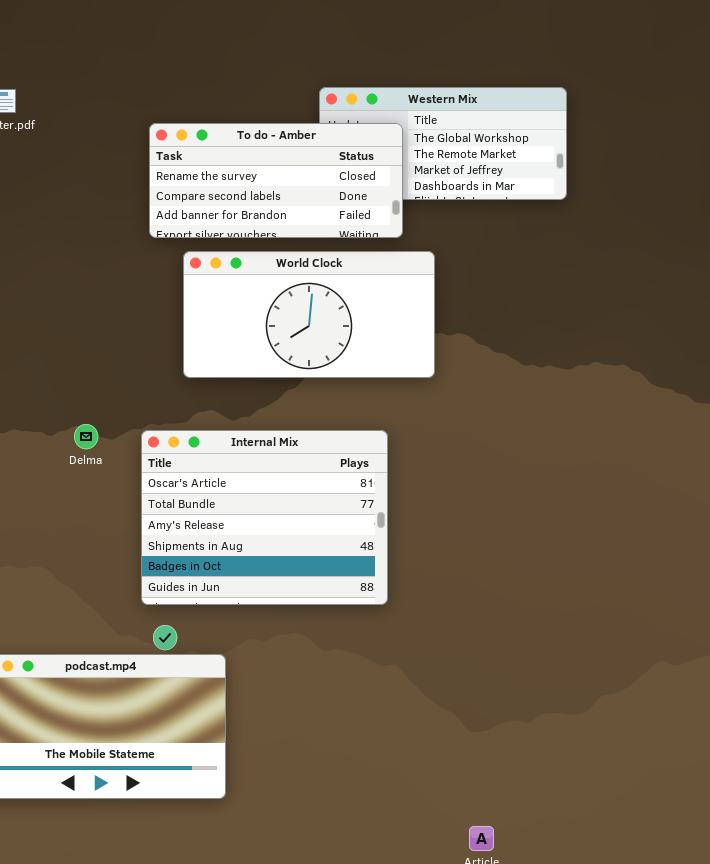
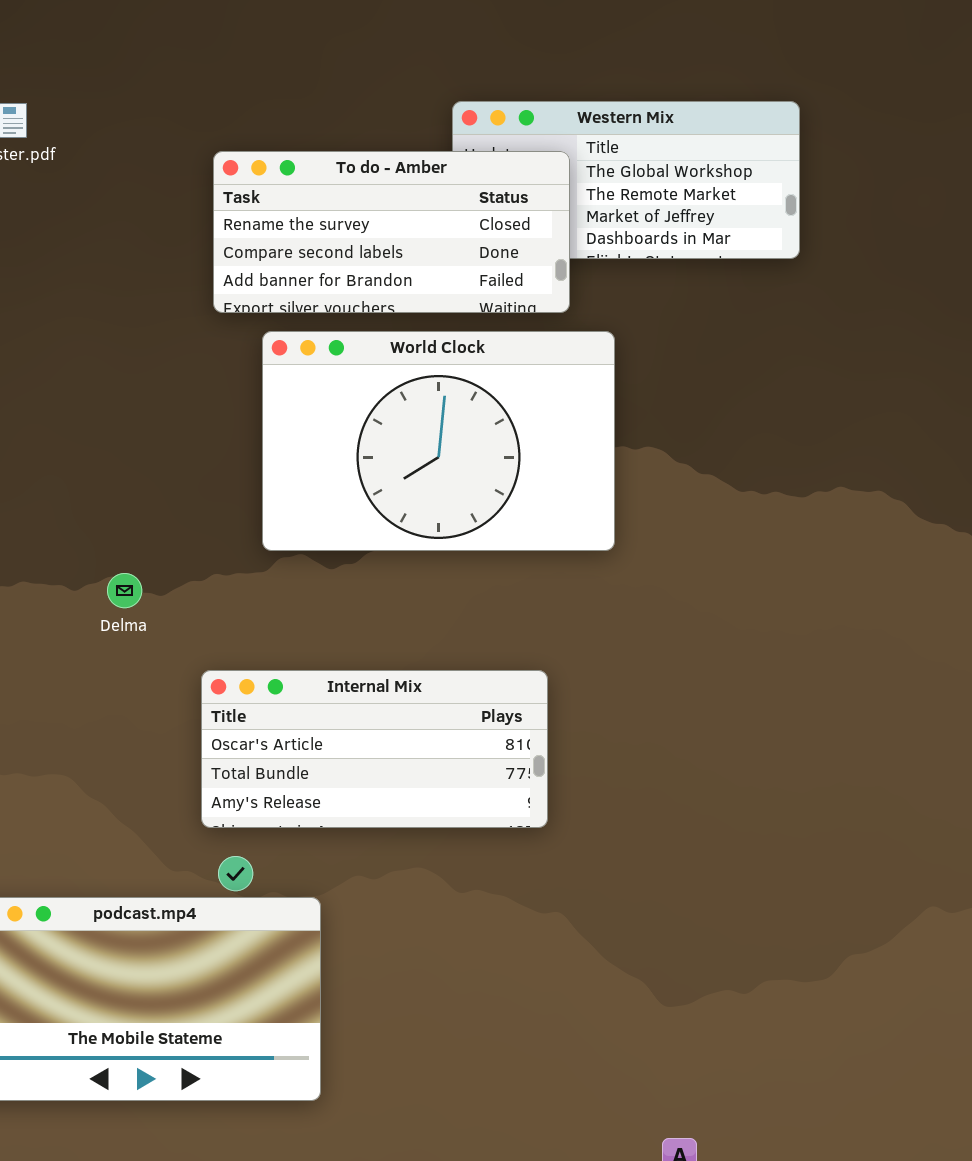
World Clock: [183,251,435,378] -> [262,331,615,551], resized
Internal Mix: [141,430,388,605] -> [201,670,548,828], resized

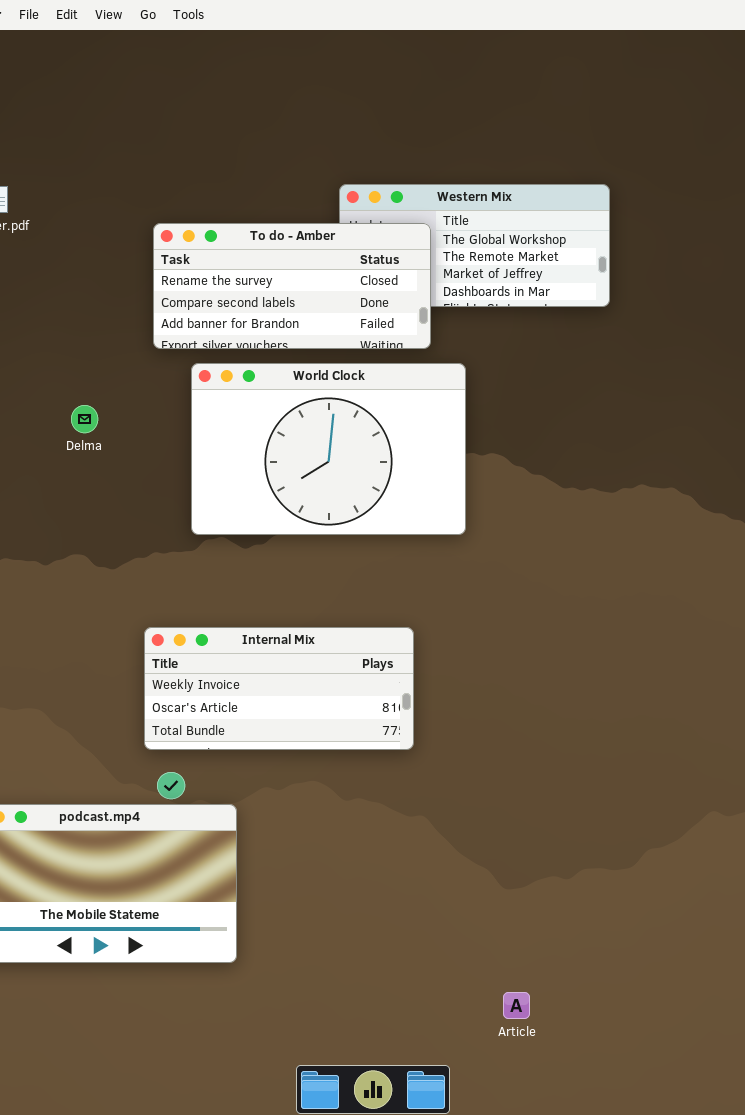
Delma: [107,573,142,608] -> [71,405,98,433], moved
Internal Mix: [201,670,548,828] -> [144,627,414,750], scrolled up 1 row

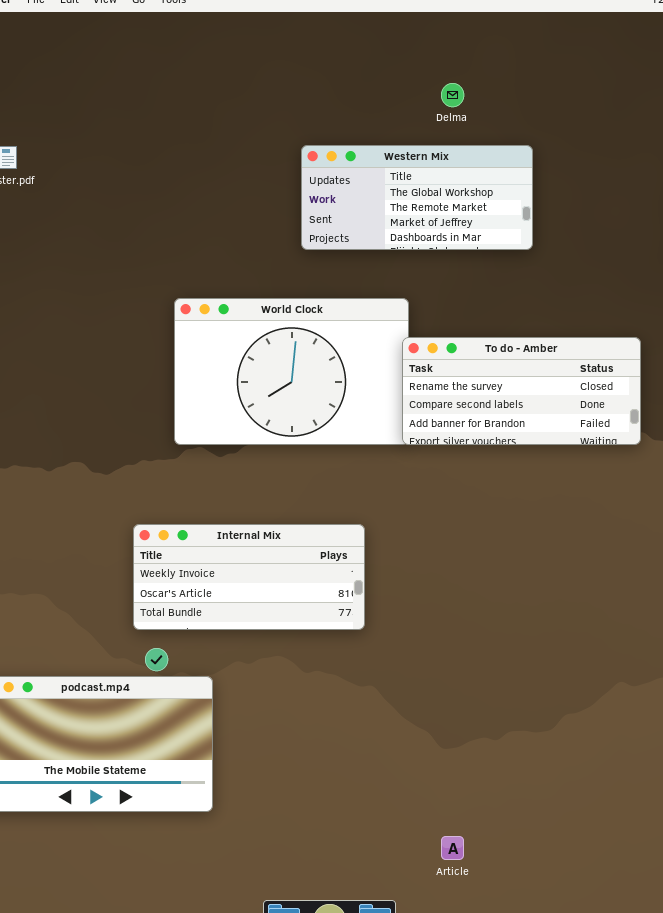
To do - Amber: [153,223,431,349] -> [402,337,641,445], moved
Delma: [71,405,98,433] -> [441,83,464,107], moved

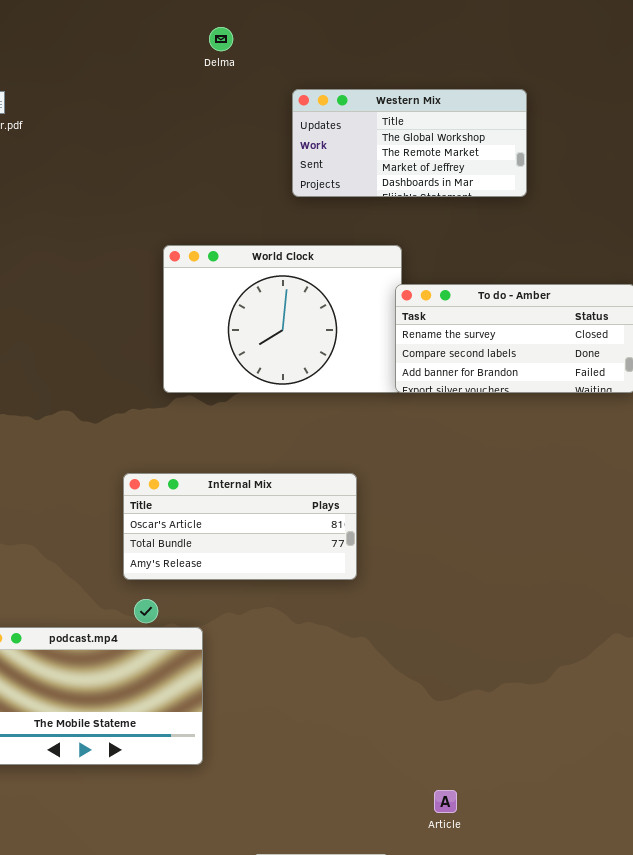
Delma: [441,83,464,107] -> [209,27,233,51], moved
Internal Mix: [133,524,365,630] -> [123,473,357,580], scrolled down 1 row

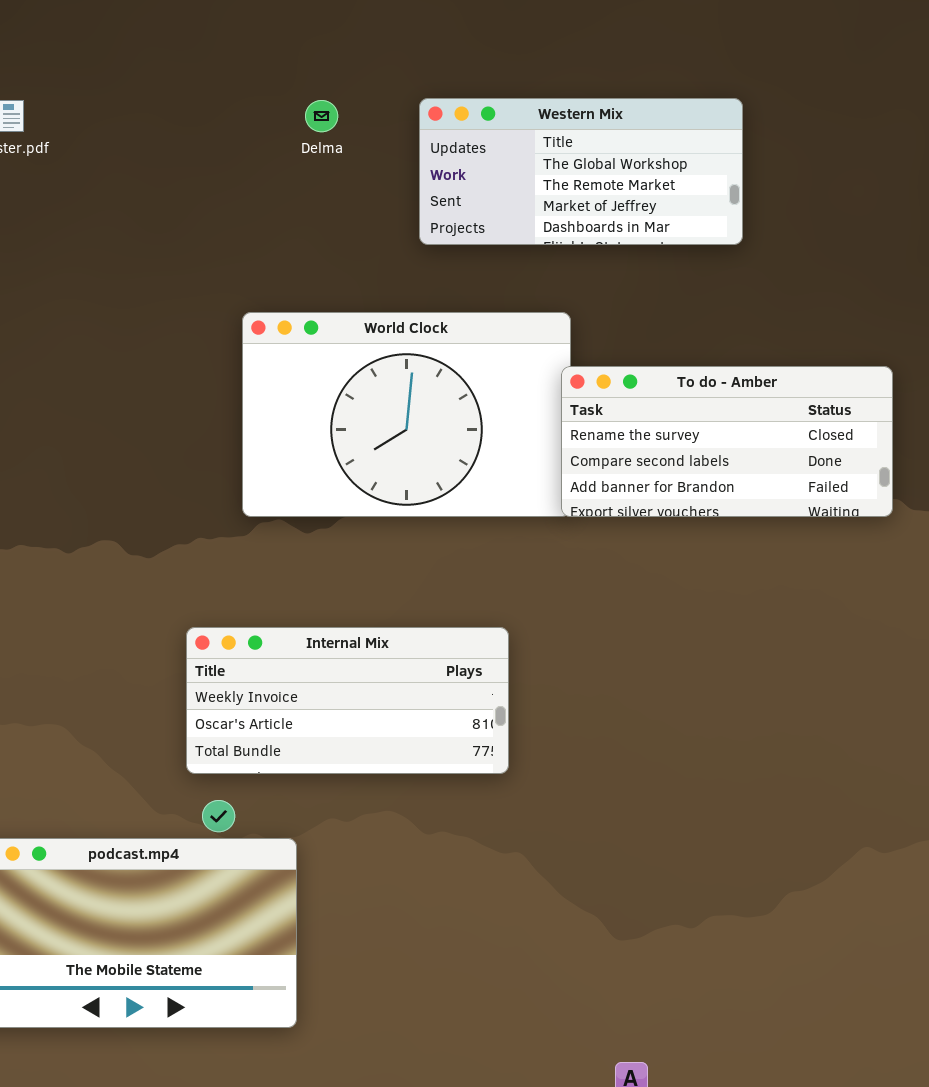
Delma: [209,27,233,51] -> [305,100,338,132], moved
Internal Mix: [123,473,357,580] -> [186,627,509,774], scrolled up 1 row

